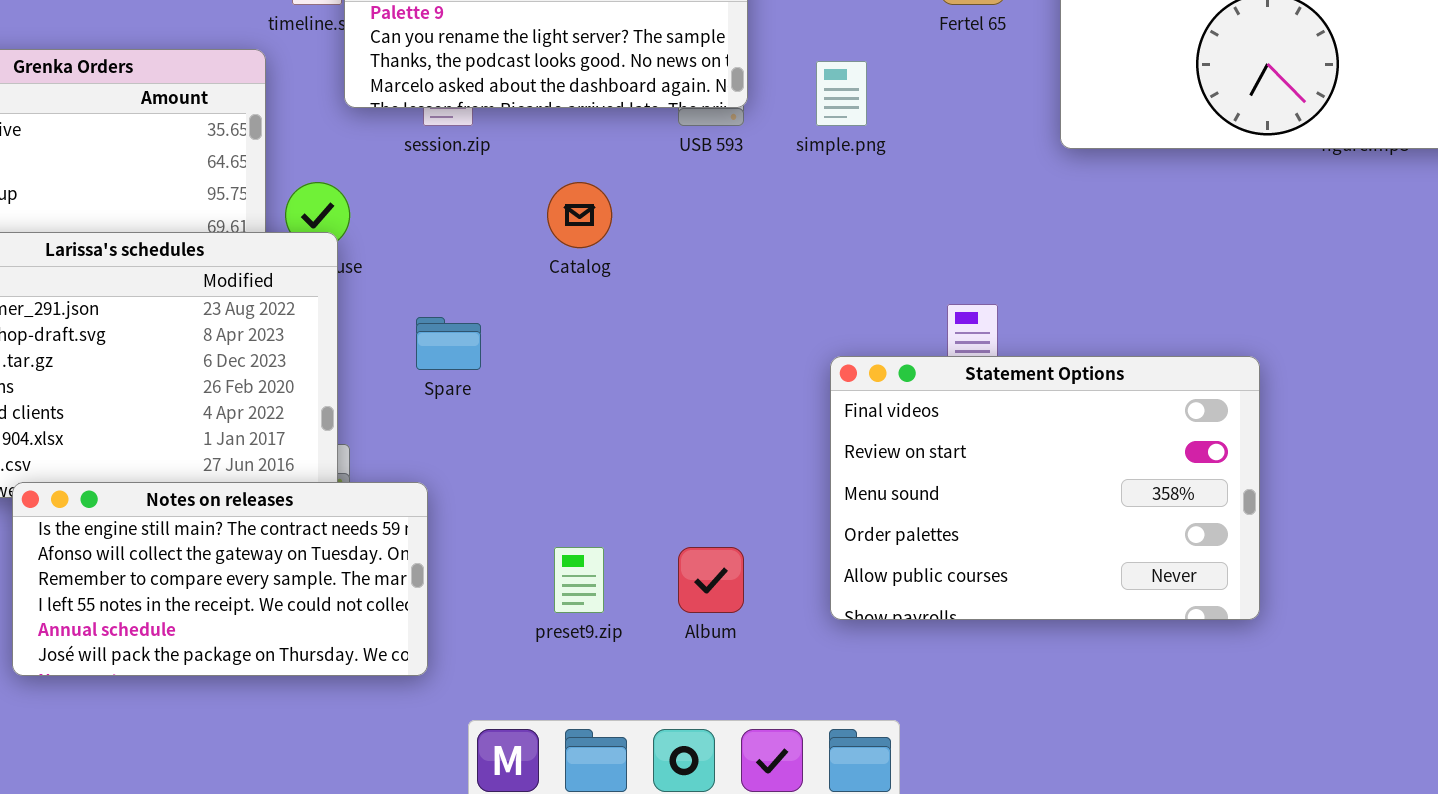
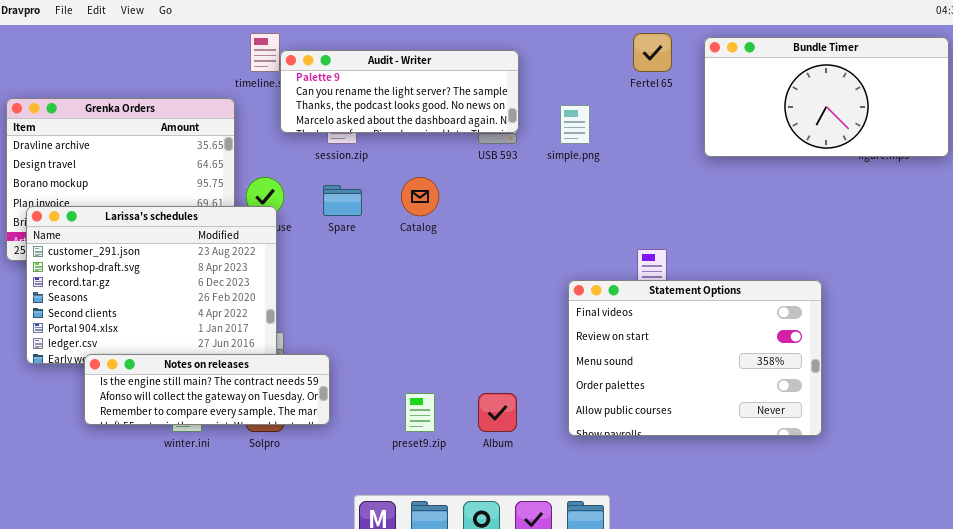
Spare: [416,317,481,370] -> [323,185,362,216], moved
Notes on releases: [12,482,428,676] -> [84,354,330,425], resized

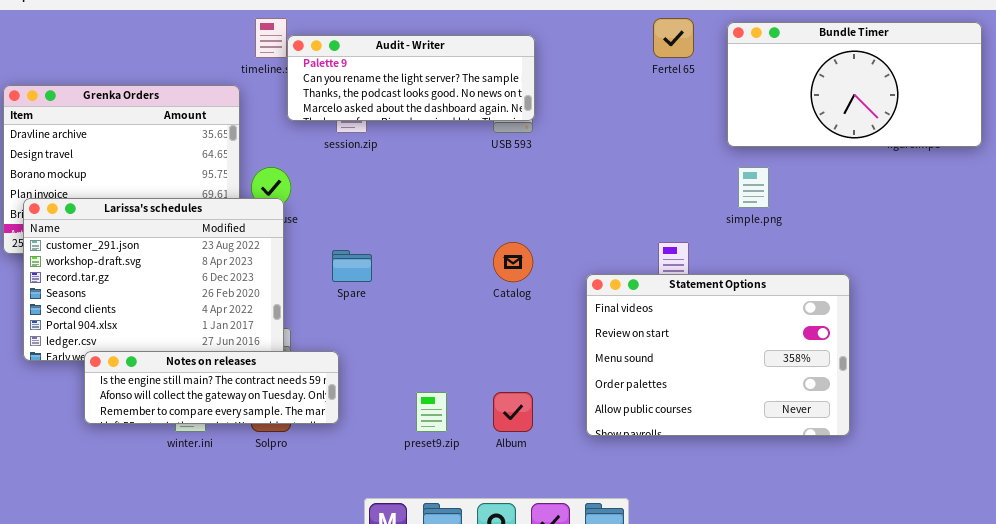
simple.png: [560,105,590,144] -> [738,167,769,208], moved
Catalog: [401,177,439,216] -> [493,242,533,282], moved
Spare: [323,185,362,216] -> [332,250,372,282], moved

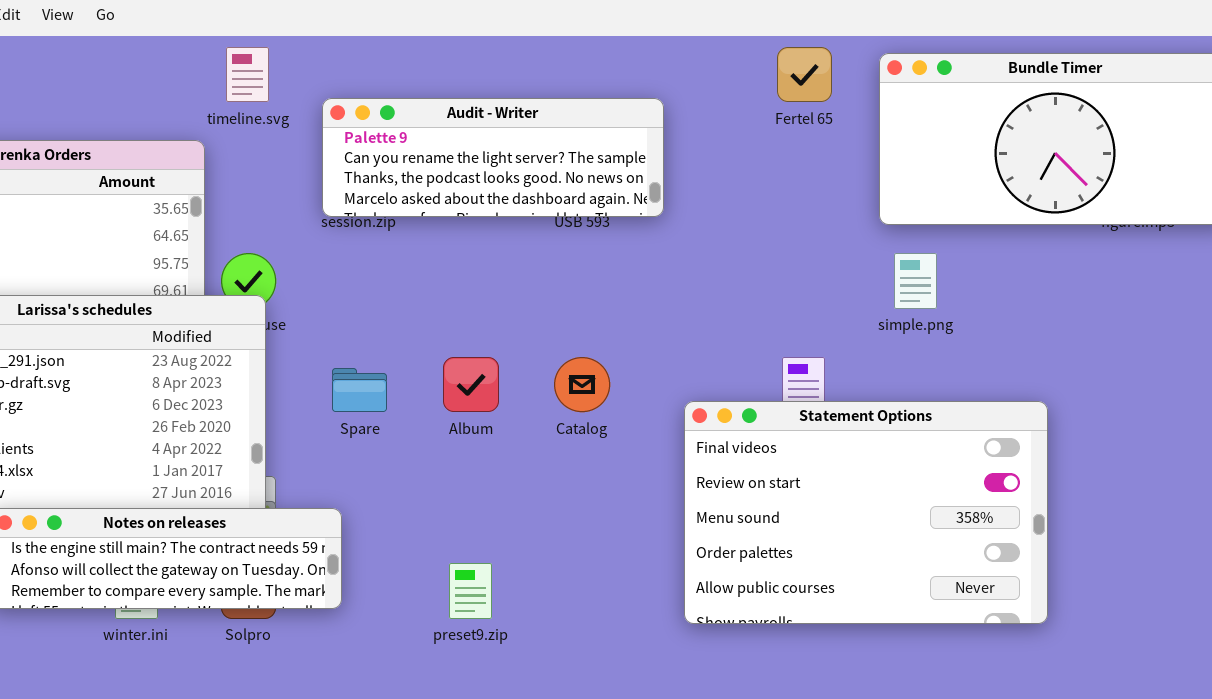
Audit - Writer: [287,35,535,121] -> [322,98,664,217], moved
Album: [493,392,533,432] -> [443,357,499,412], moved

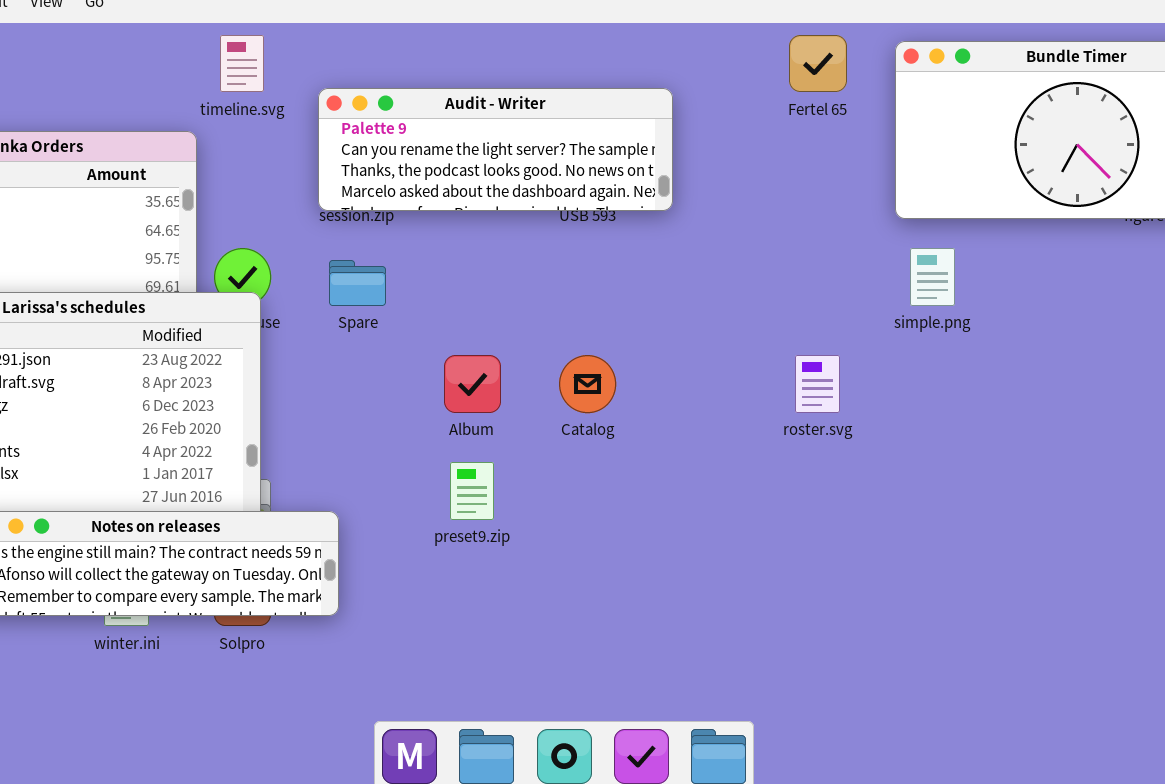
Spare: [332,368,387,412] -> [329,260,386,306], moved
Statement Options: [684,401,1048,624] -> none, closed
preset9.zip: [449,563,492,619] -> [450,462,494,520], moved

